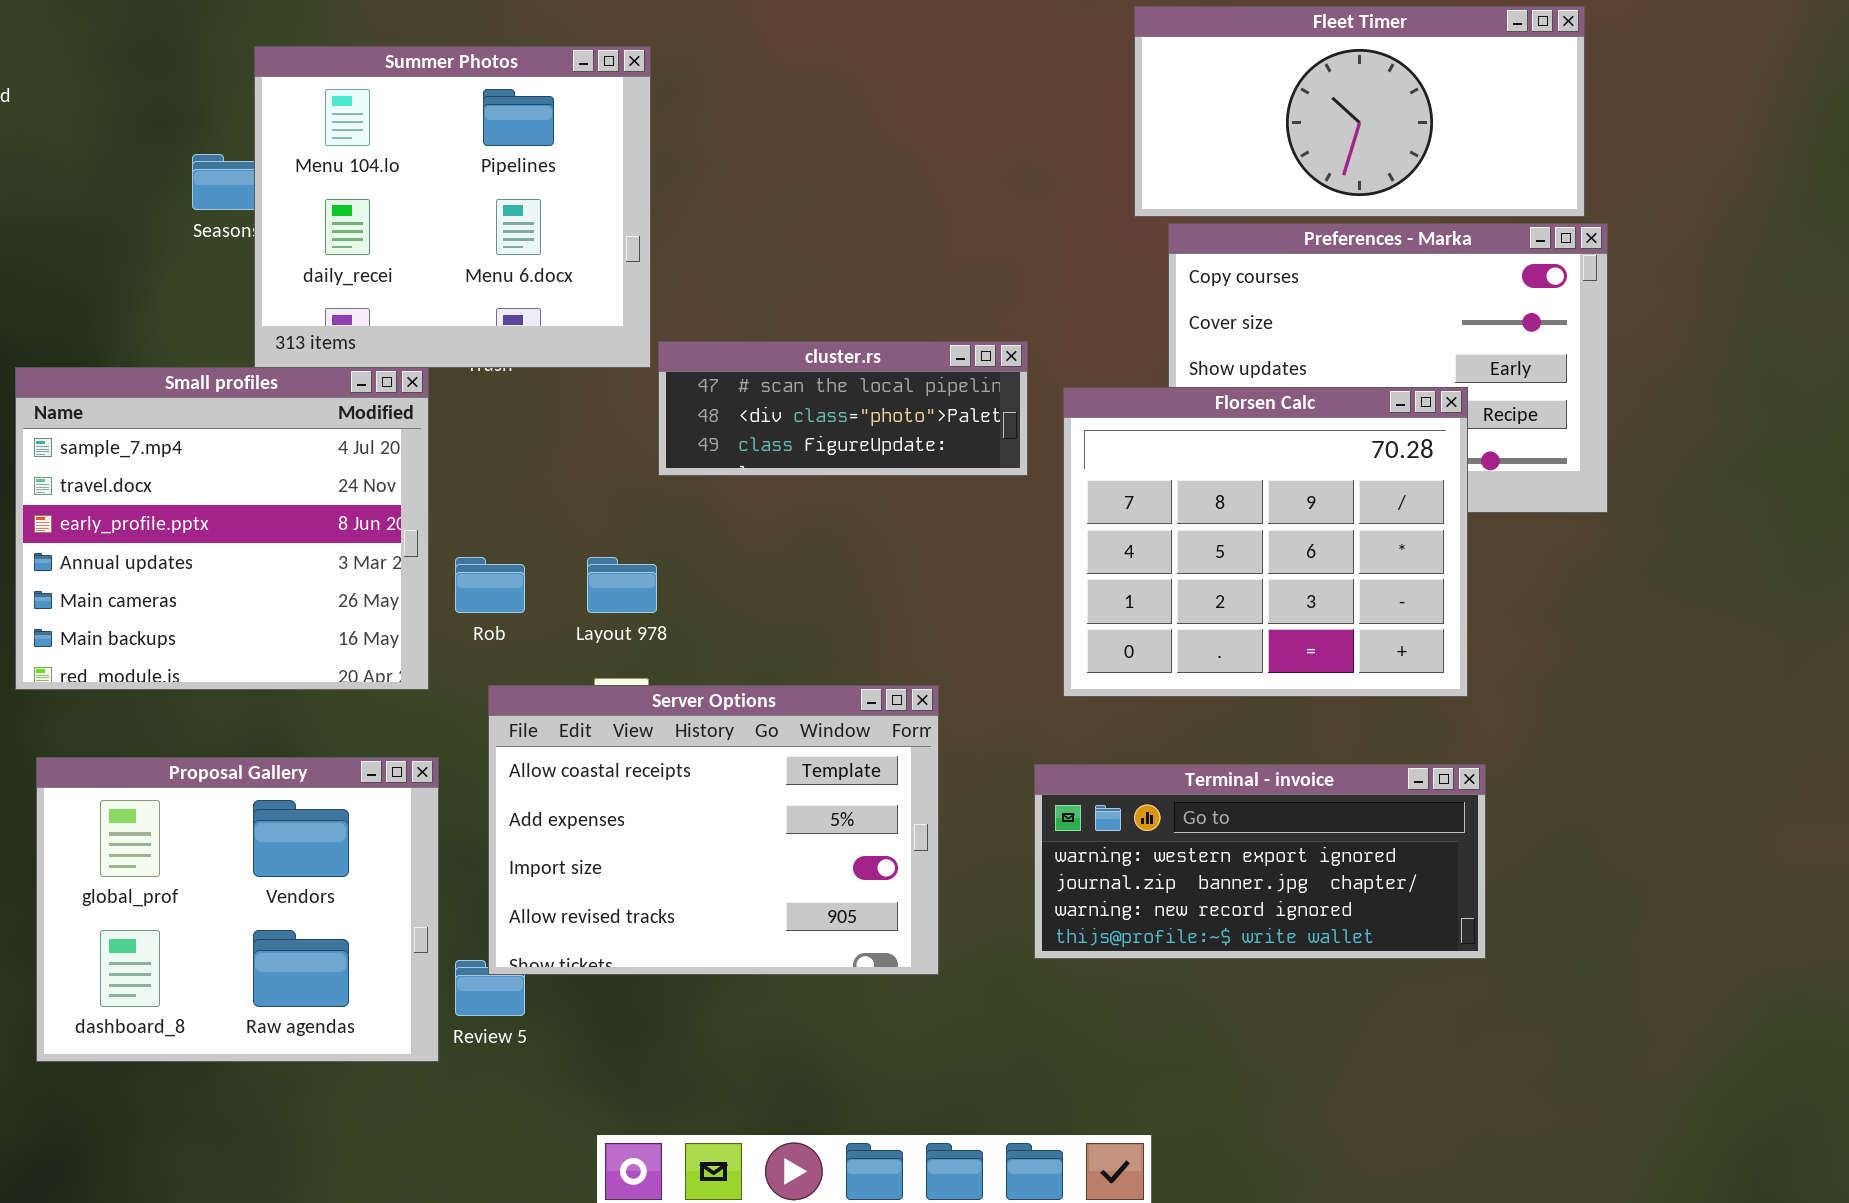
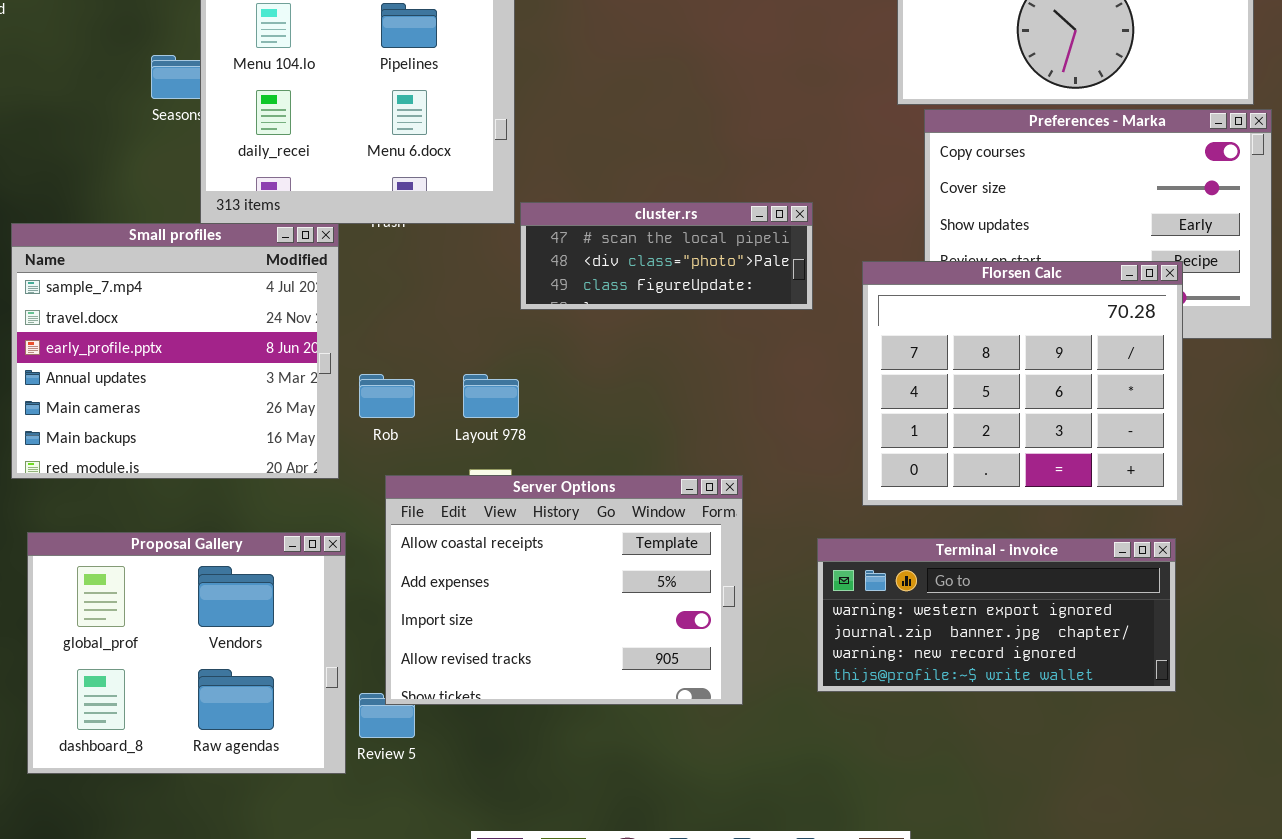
Florsen Calc: [1063,387,1468,697] -> [862,261,1183,506], moved

